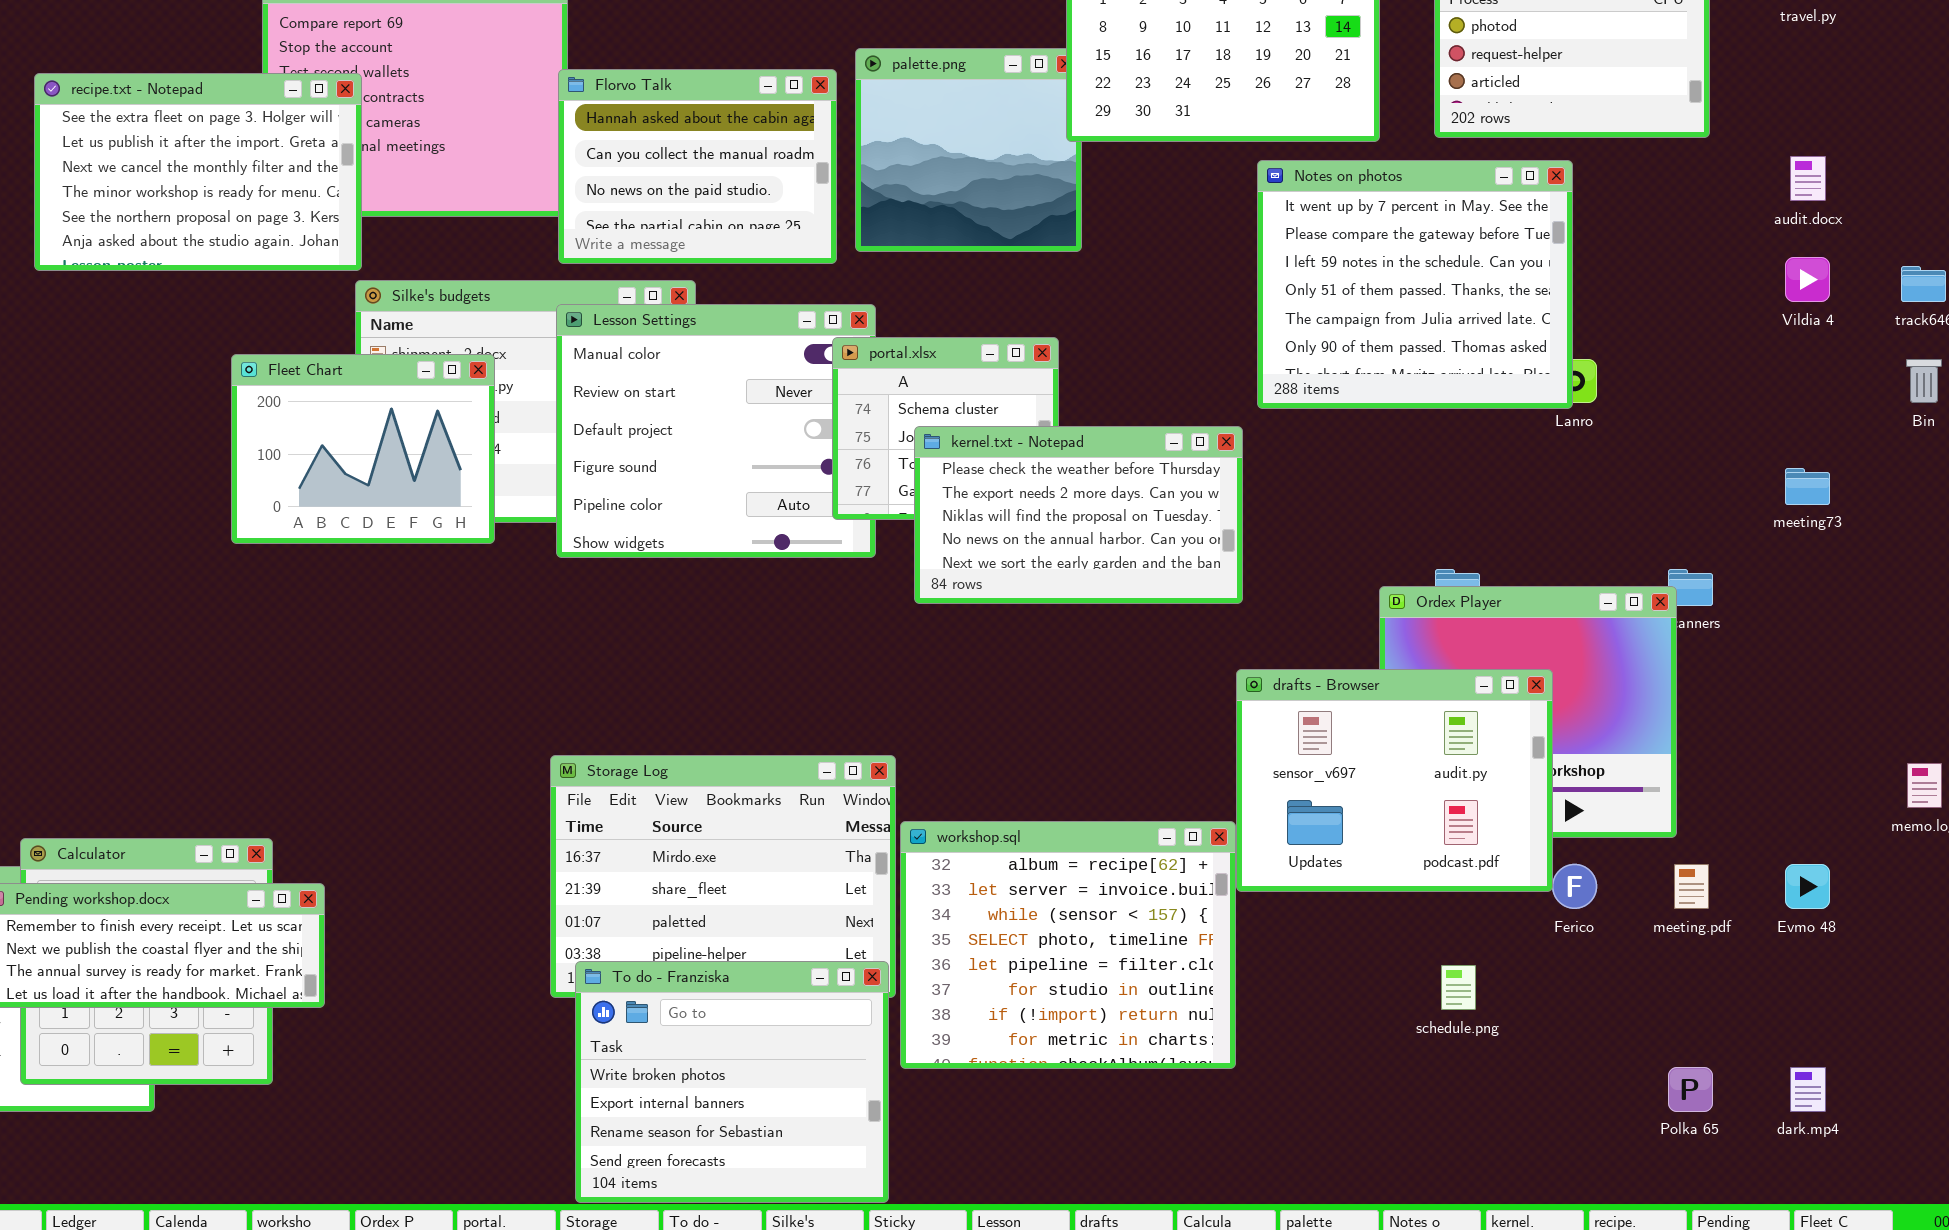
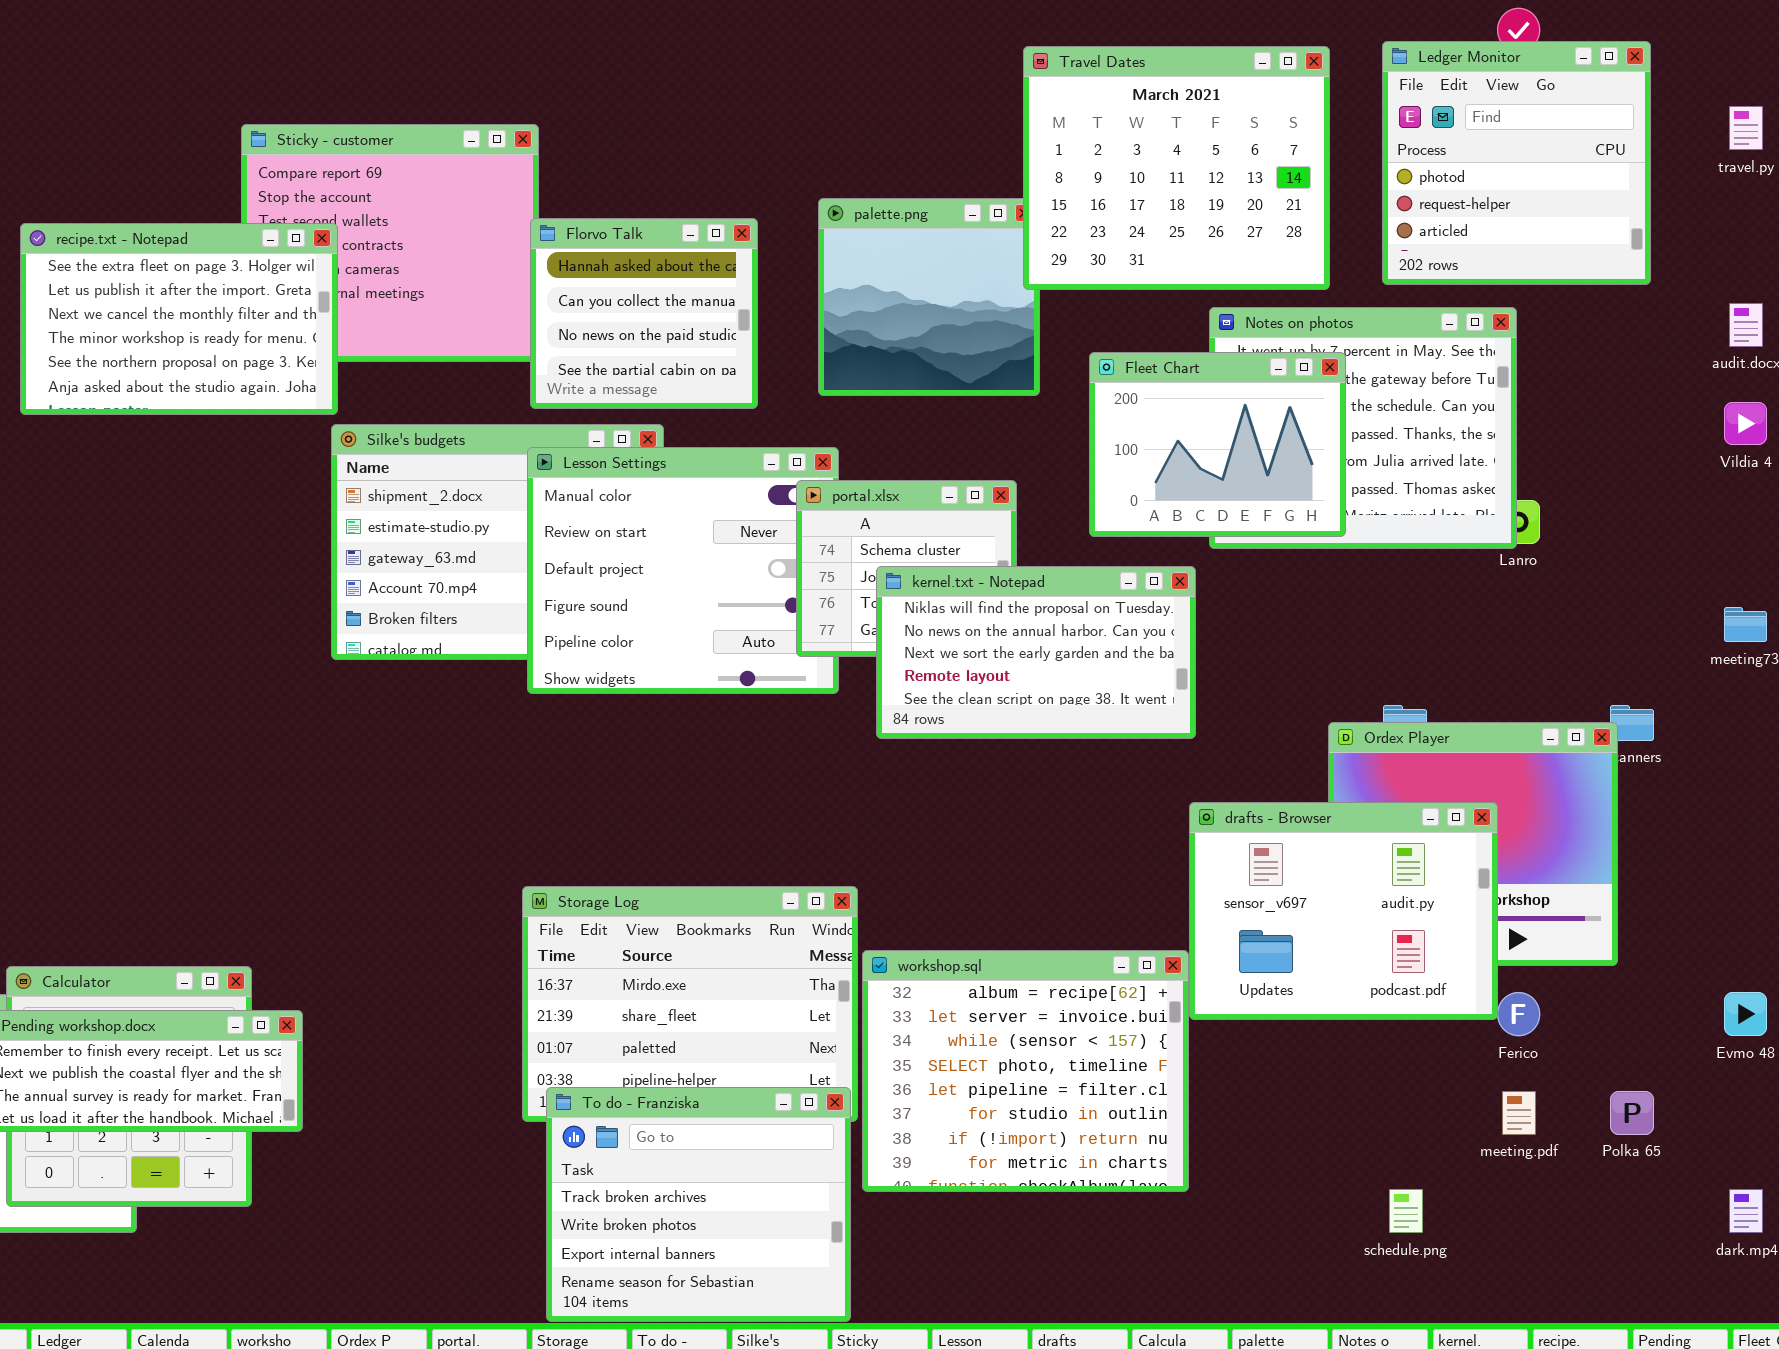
Florvo Talk: [558,69,837,264] -> [530,218,758,409], resized
Fleet Chart: [231,354,495,544] -> [1089,352,1346,537], moved
kernel.txt - Notepad: [914,426,1243,604] -> [876,566,1196,739], scrolled down 2 rows
meeting.pdf: [1674,864,1709,909] -> [1502,1091,1536,1135], moved
To do - Franziska: [575,961,889,1203] -> [546,1087,851,1322], scrolled up 1 row
schedule.png: [1441,965,1476,1010] -> [1389,1189,1423,1233], moved
Polka 65: [1668,1067,1713,1112] -> [1610,1091,1654,1135], moved

